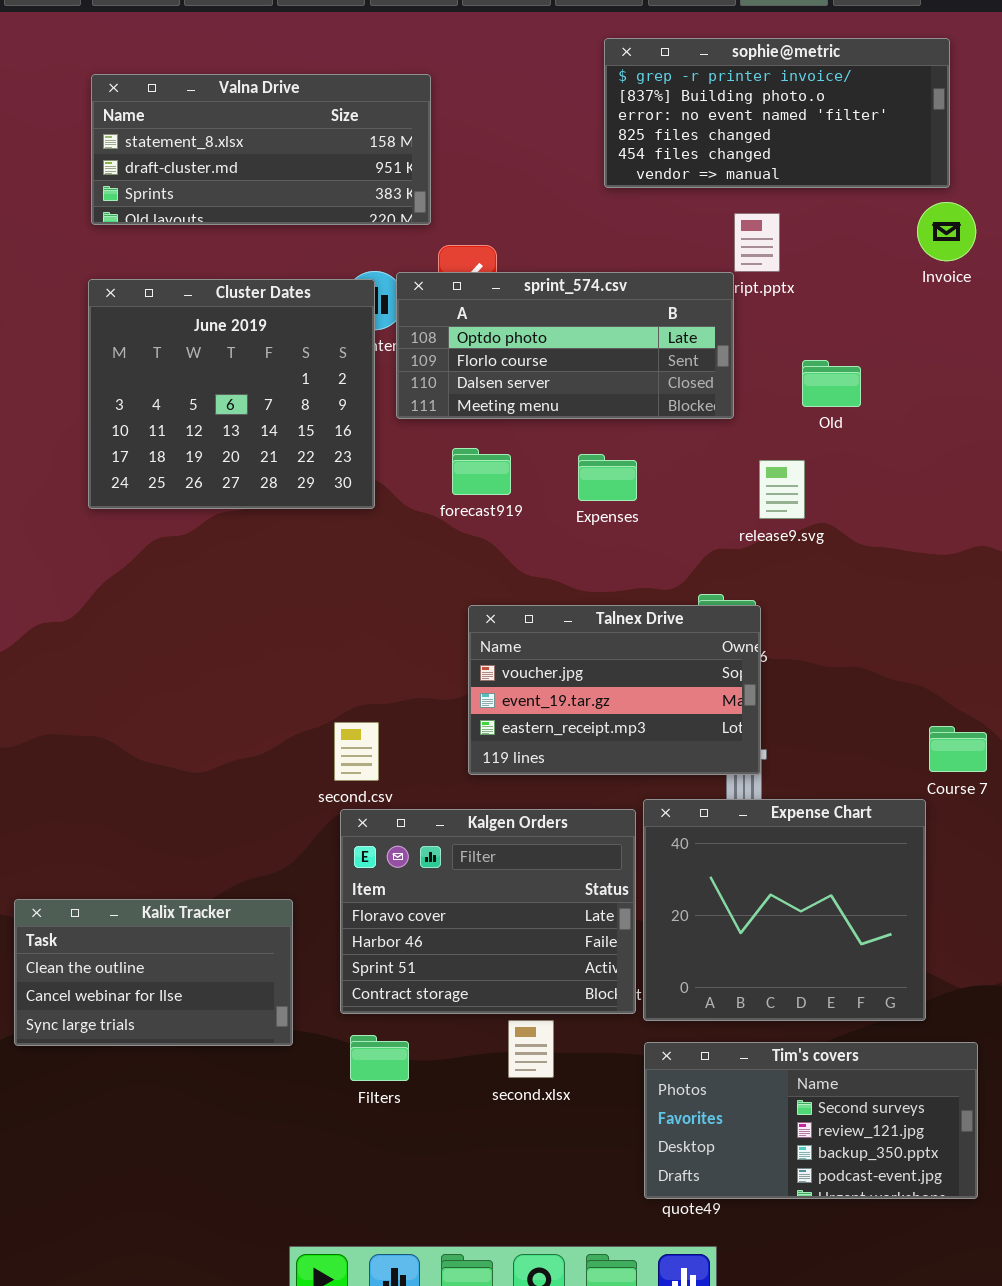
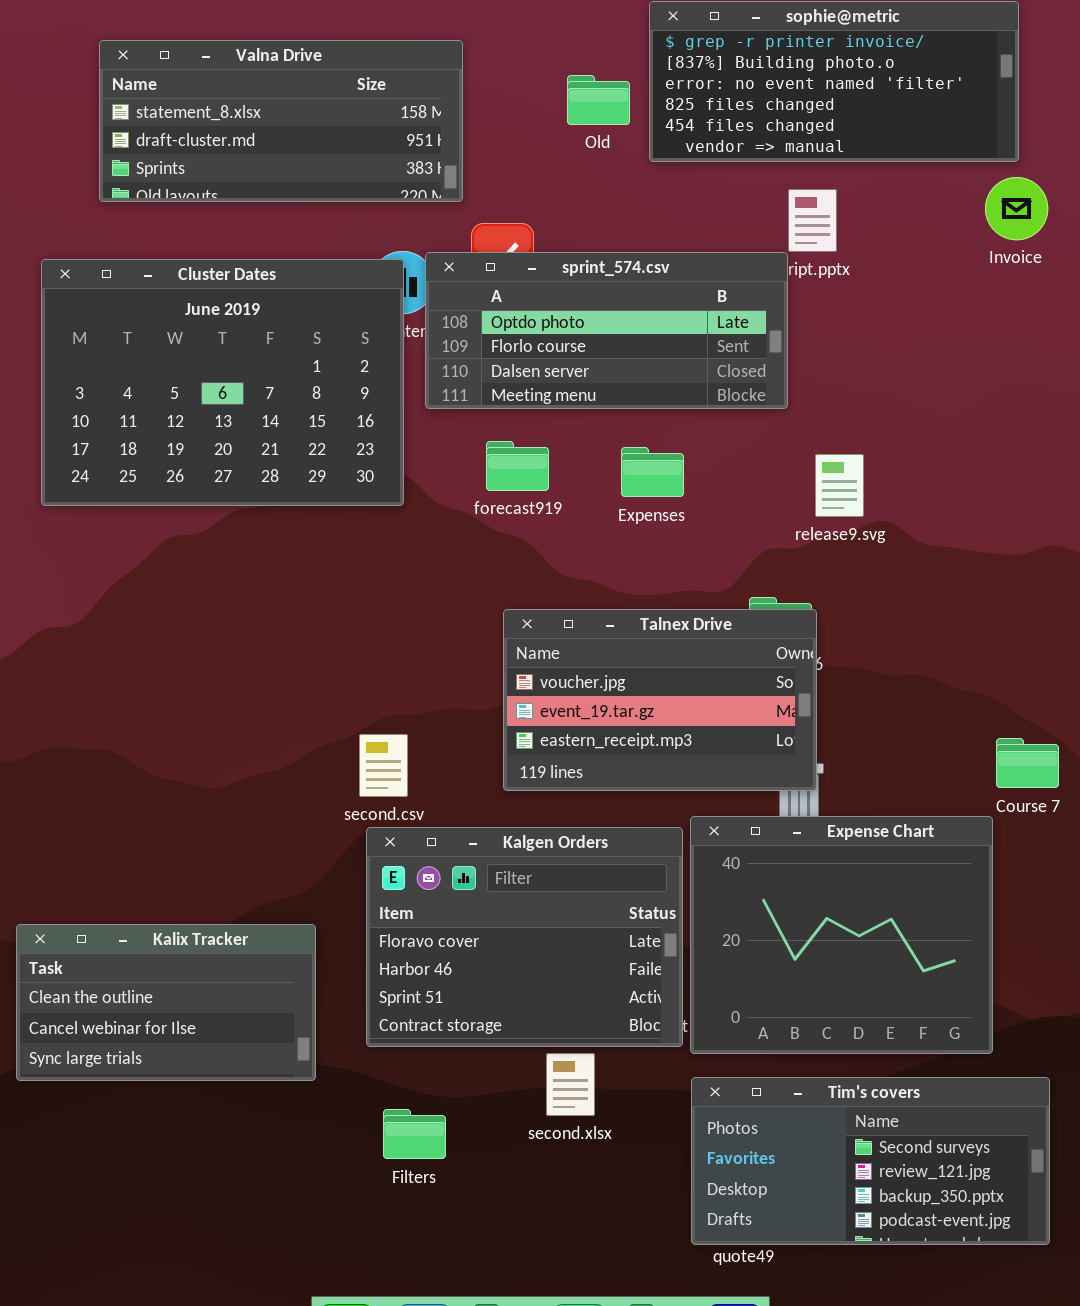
Cluster Dates: [88,279,375,509] -> [41,259,404,506], resized
Old: [802,360,861,407] -> [567,75,630,125], moved
Filters: [350,1035,409,1081] -> [383,1109,446,1159], moved

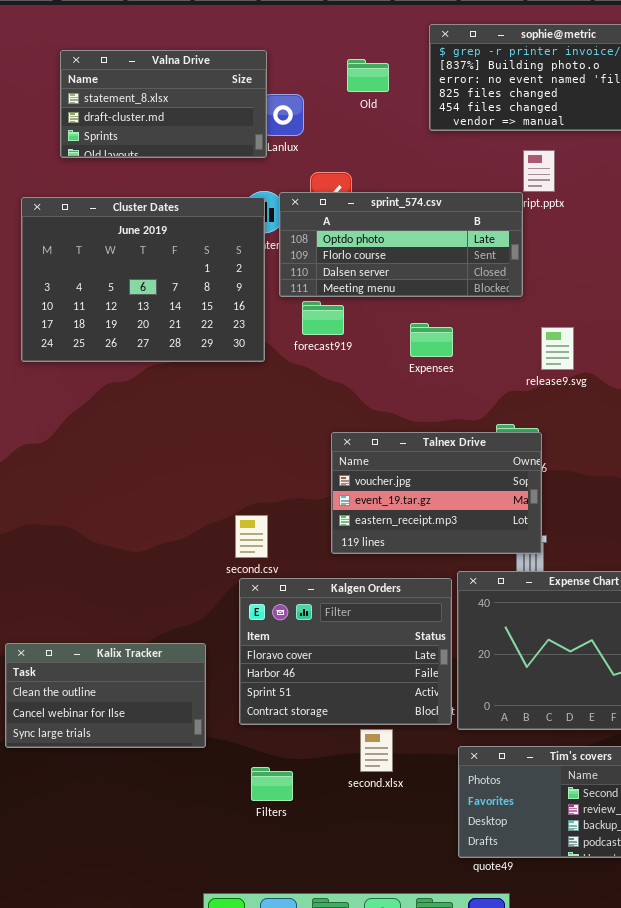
Valna Drive: [99,40,463,202] -> [60,50,267,158], resized
Old: [567,75,630,125] -> [347,59,389,92], moved
forecast919: [486,441,549,491] -> [302,301,344,335], moved

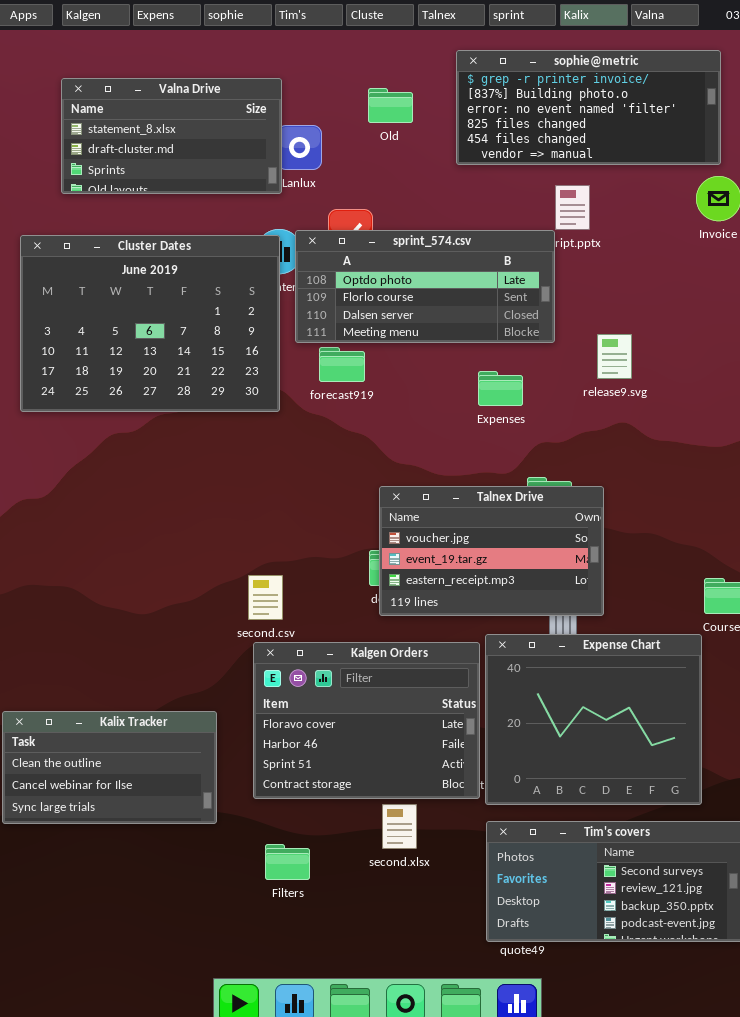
Expenses: [410,323,453,357] -> [478,371,523,406], moved
release9.svg: [541,327,574,370] -> [597,334,632,379], moved
Talnex Drive: [331,432,542,554] -> [379,486,604,616], moved

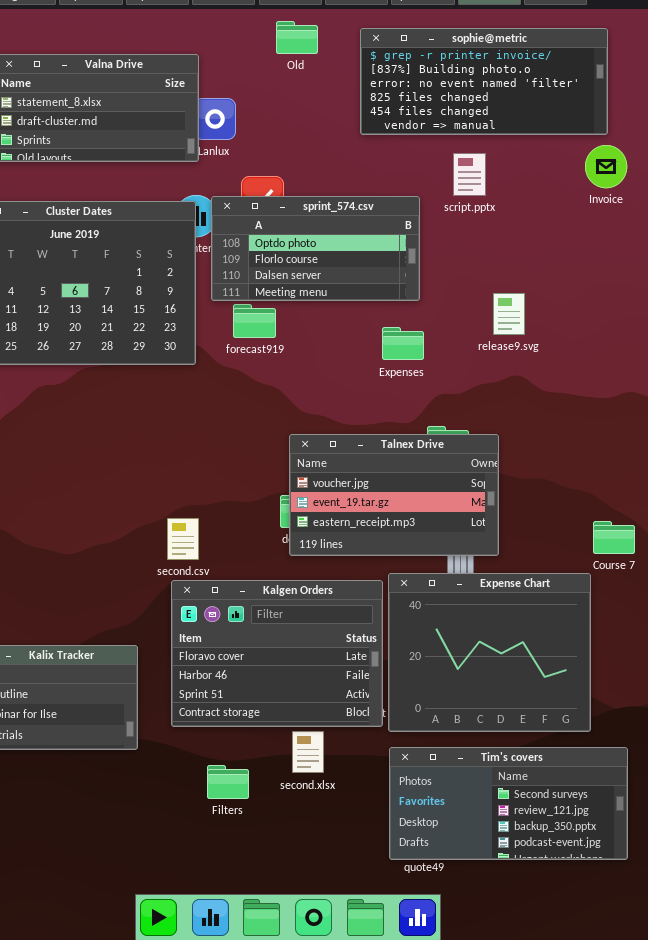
Old: [368,88,413,123] -> [276,21,318,54], moved
sprint_574.csv: [295,230,555,343] -> [211,196,420,301], resized
Filters: [265,844,310,880] -> [207,765,249,799], moved

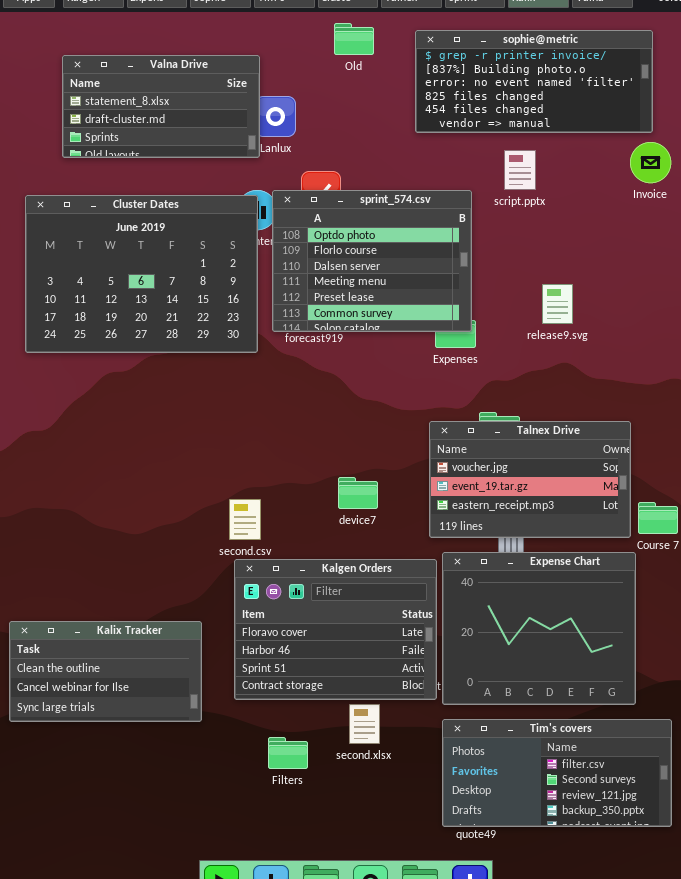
sprint_574.csv: [211,196,420,301] -> [272,190,472,332], resized
Talnex Drive: [289,434,499,556] -> [429,421,631,538], moved
Tim's covers: [389,747,628,860] -> [442,719,672,827], scrolled up 1 row

